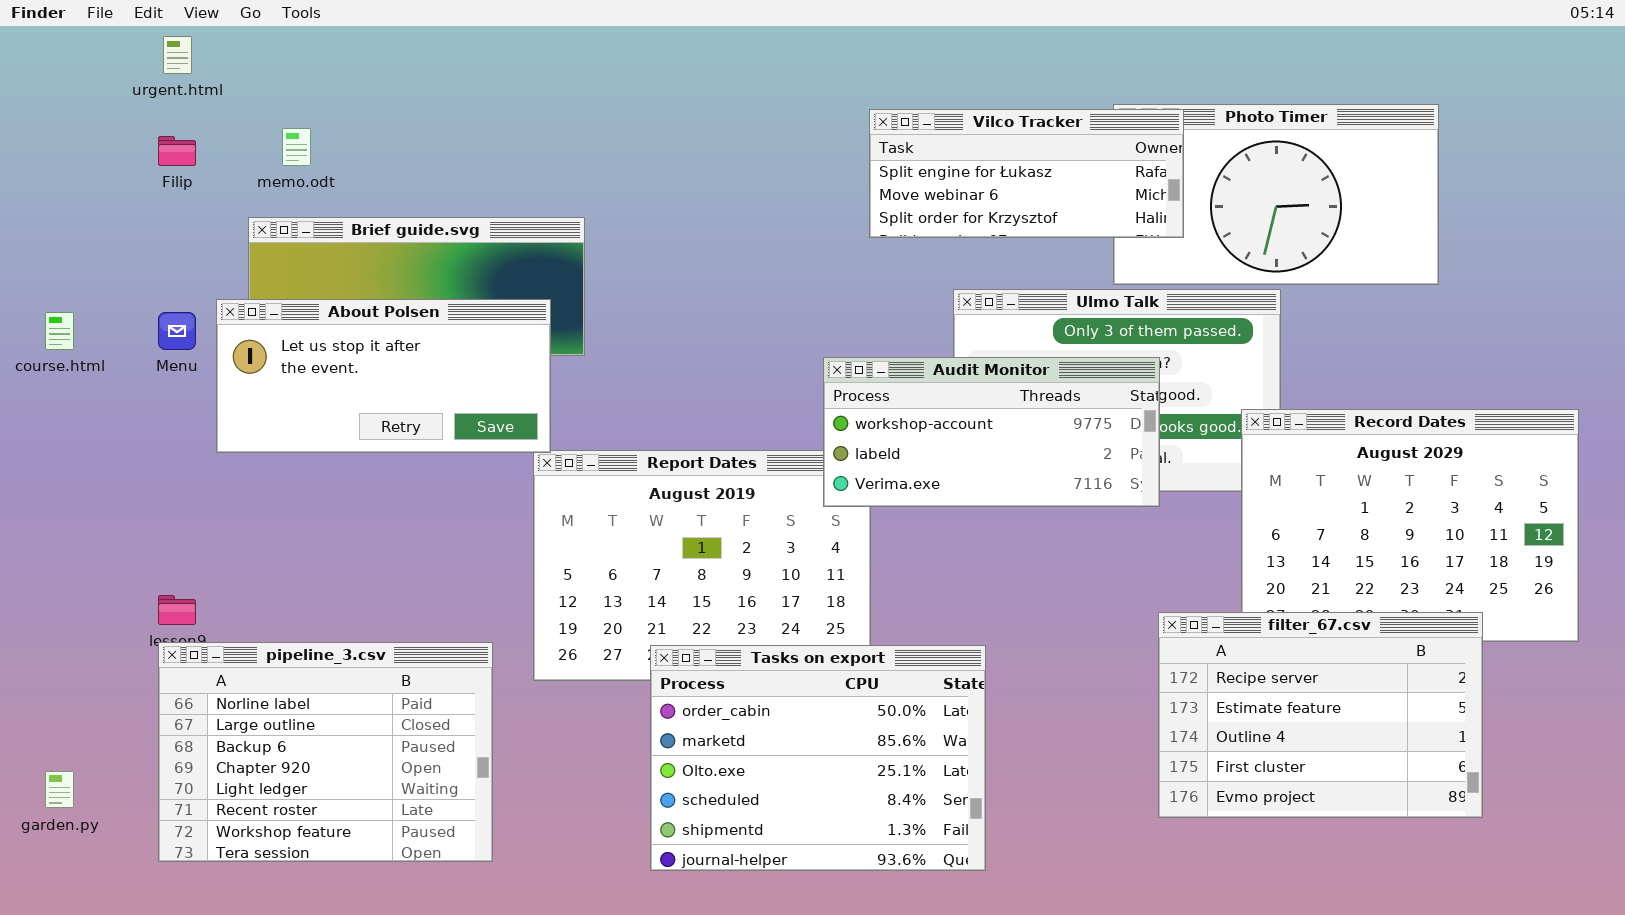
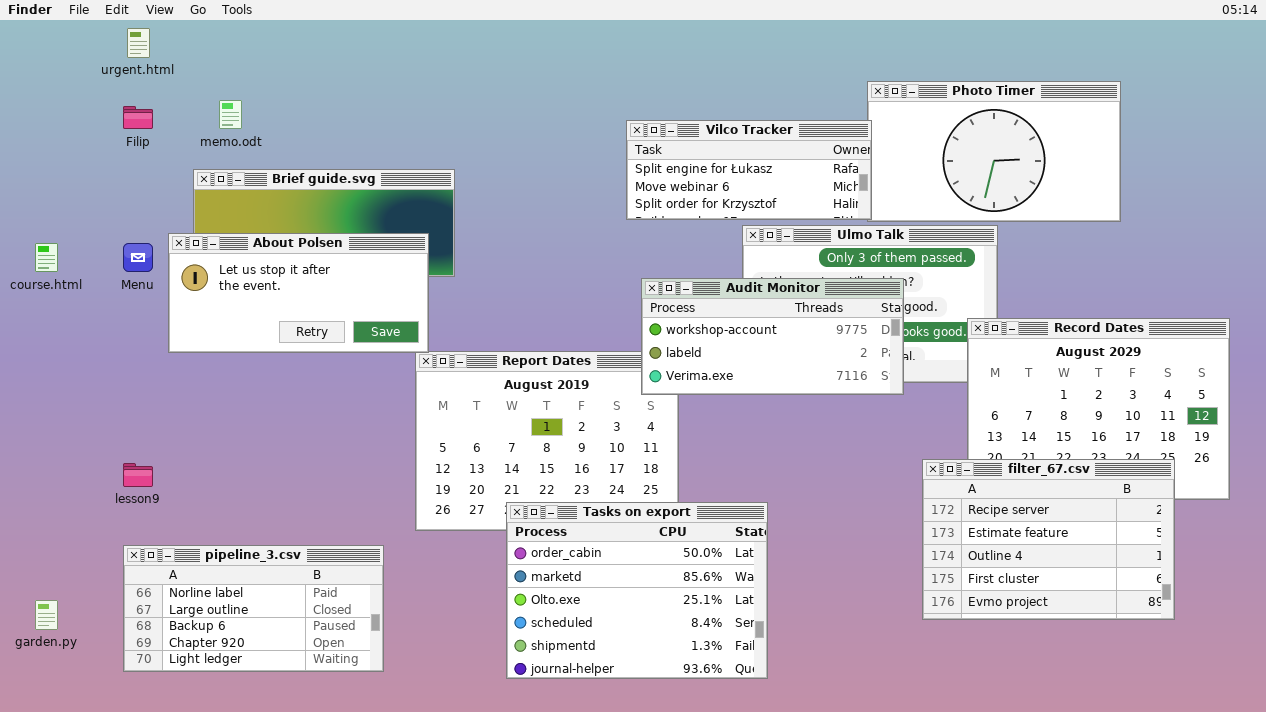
Vilco Tracker: [869,109,1184,238] -> [626,120,872,220], moved
filter_67.csv: [1158,612,1483,818] -> [922,459,1175,620], moved
pipeline_3.csv: [158,642,493,862] -> [123,545,384,672], resized

